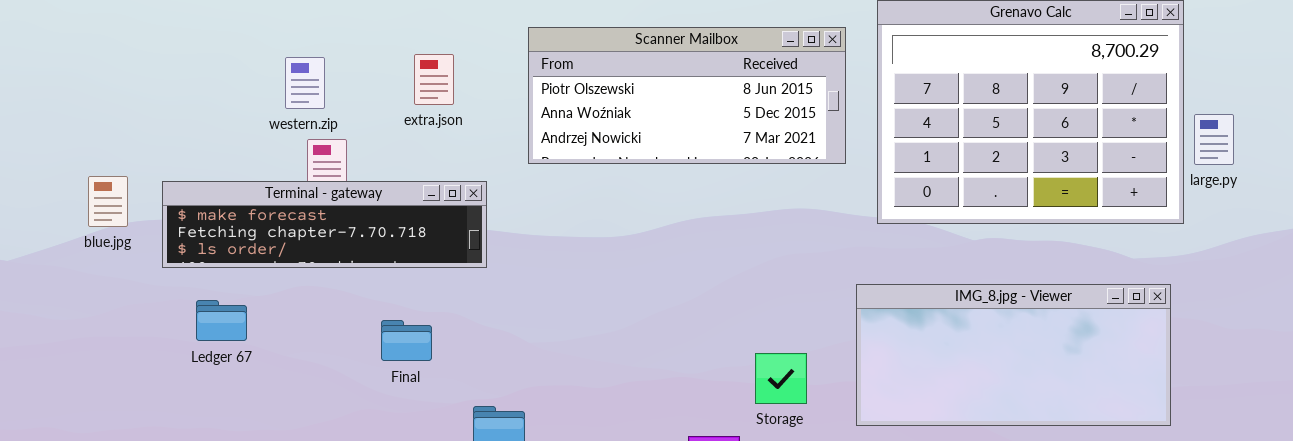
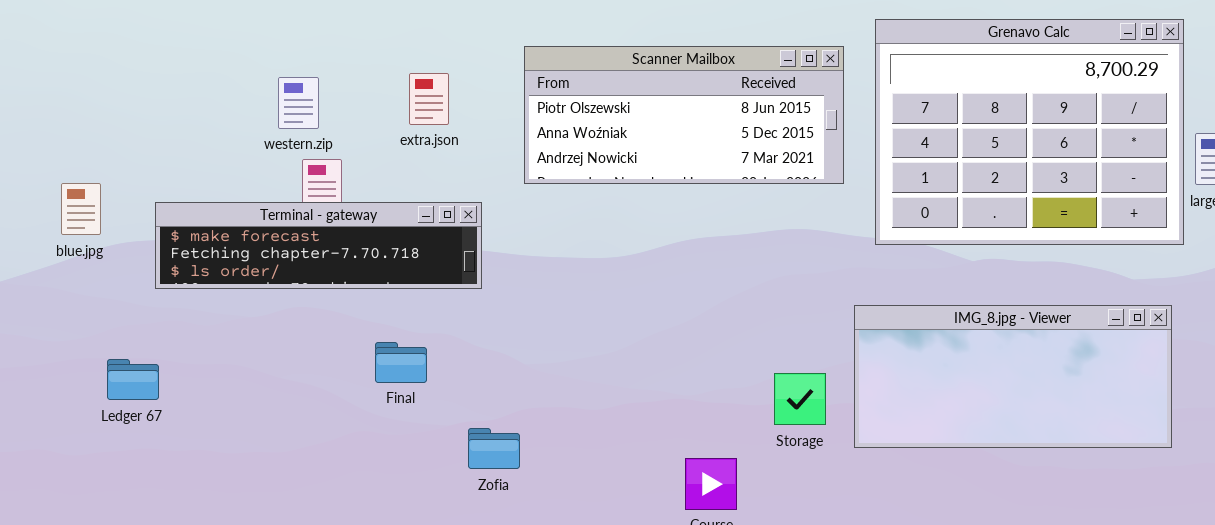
blue.jpg: [88,176,128,227] -> [61,183,101,235], moved
Ledger 67: [196,300,247,341] -> [107,359,159,400], moved
Storage: [755,353,807,404] -> [774,373,826,425], moved

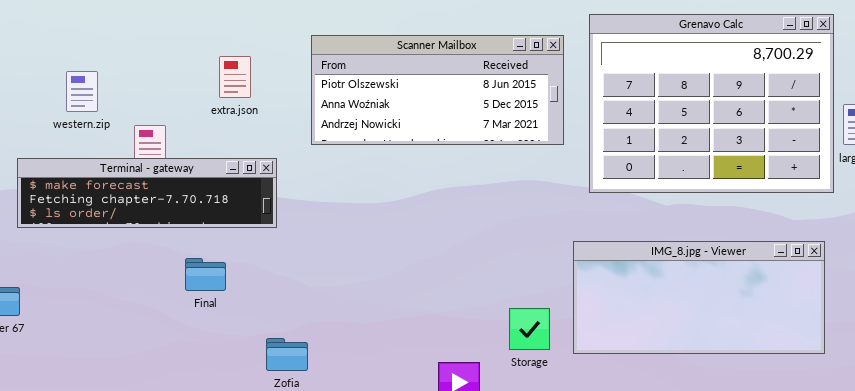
western.zip: [278,77,319,129] -> [66,71,98,112], moved
Final: [375,342,427,383] -> [185,258,226,291], moved
Storage: [774,373,826,425] -> [509,308,550,350], moved

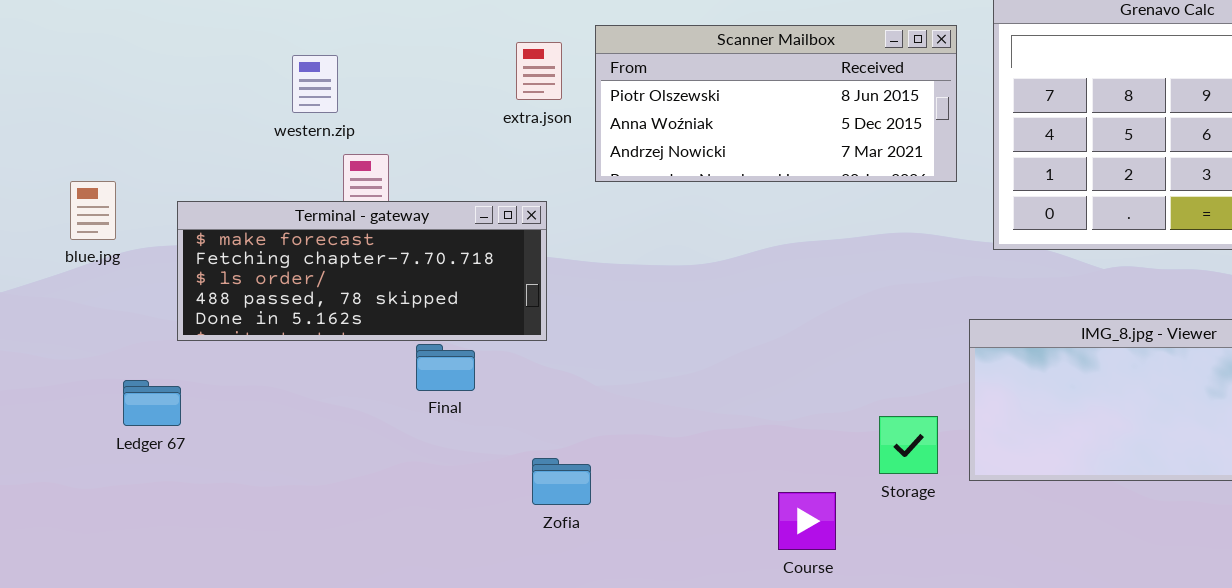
extra.json: [219,56,251,98] -> [516,42,562,100], moved
western.zip: [66,71,98,112] -> [292,55,338,113], moved
Terminal - gateway: [17,158,277,228] -> [177,201,547,341], resized

